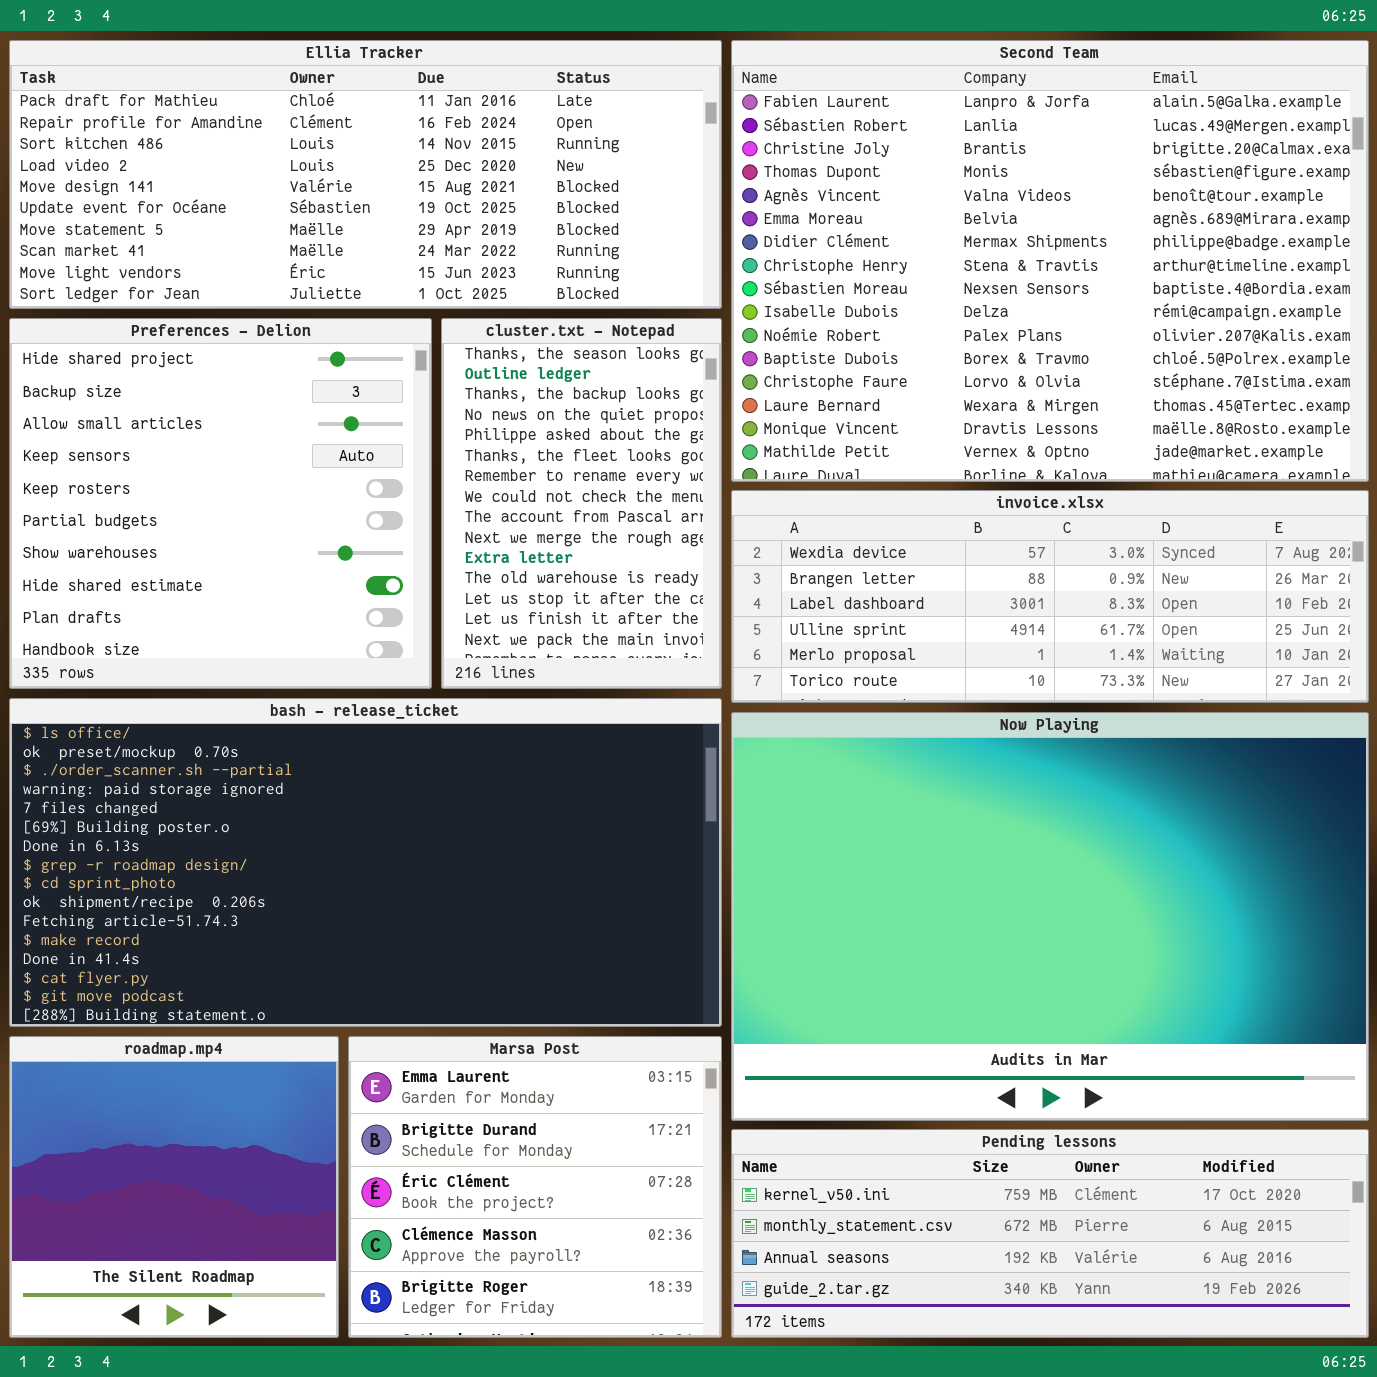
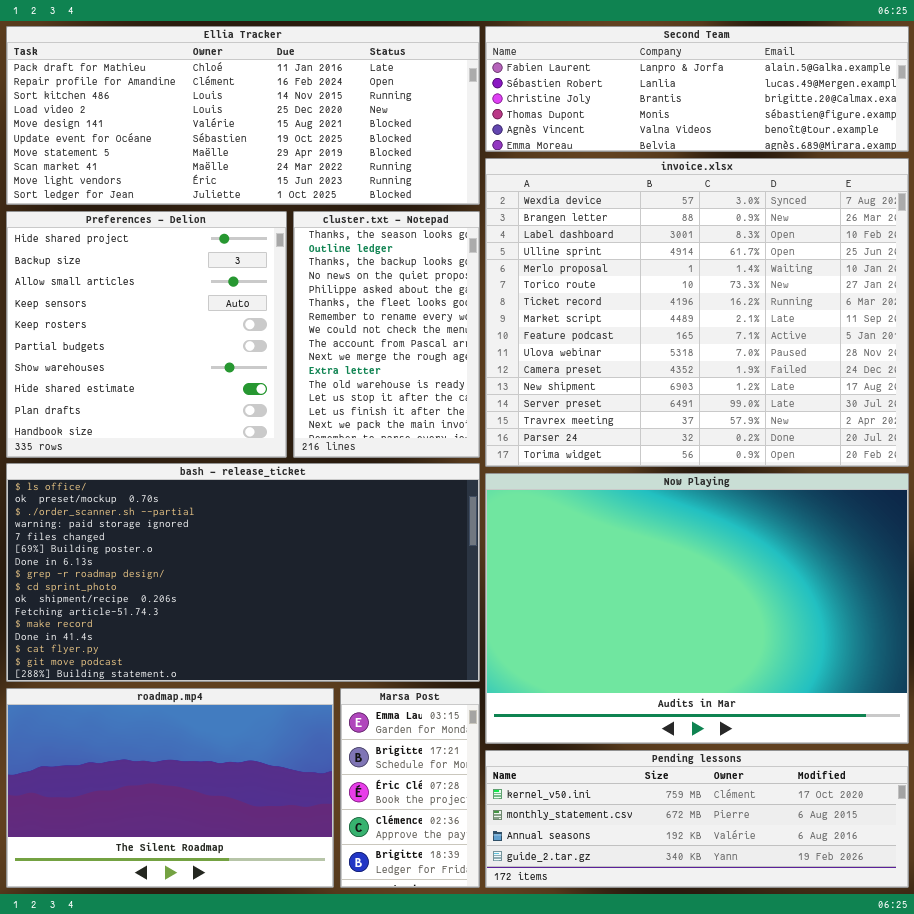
Second Team: [731,40,1369,482] -> [485,26,909,152], resized
invoice.xlsx: [731,490,1369,703] -> [485,158,909,467], resized
roadmap.mp4: [9,1036,339,1338] -> [6,688,334,888], resized
Marsa Post: [348,1036,722,1338] -> [340,688,480,888], resized

